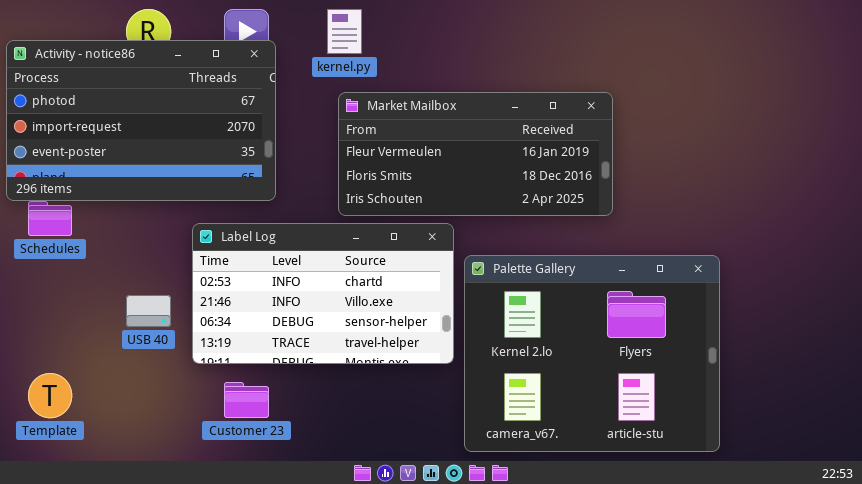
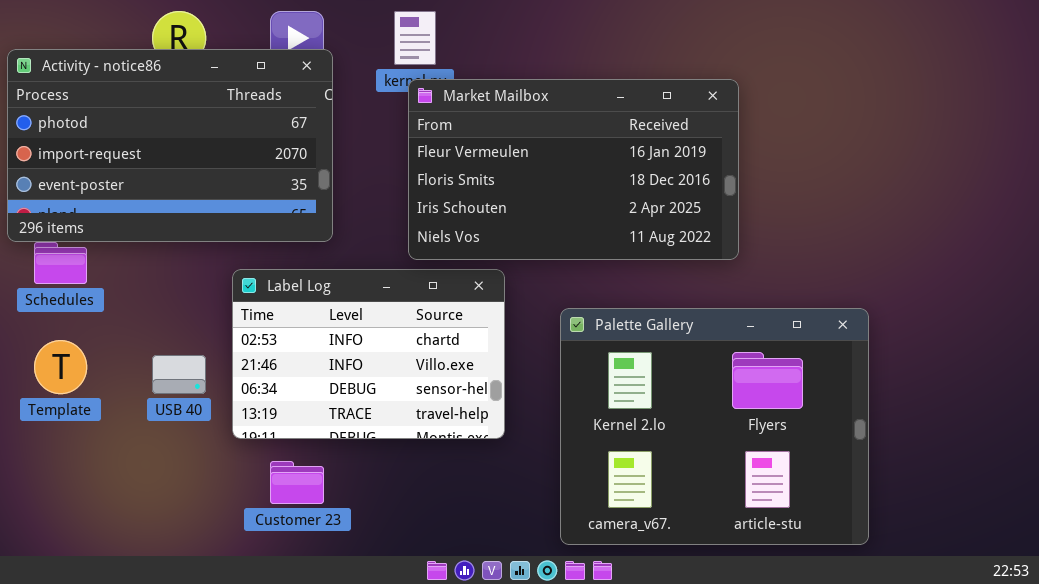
Market Mailbox: [338,92,613,216] -> [408,79,739,260], resized
Label Log: [192,223,454,364] -> [232,269,505,439], resized
Template: [28,373,72,418] -> [34,340,87,394], moved

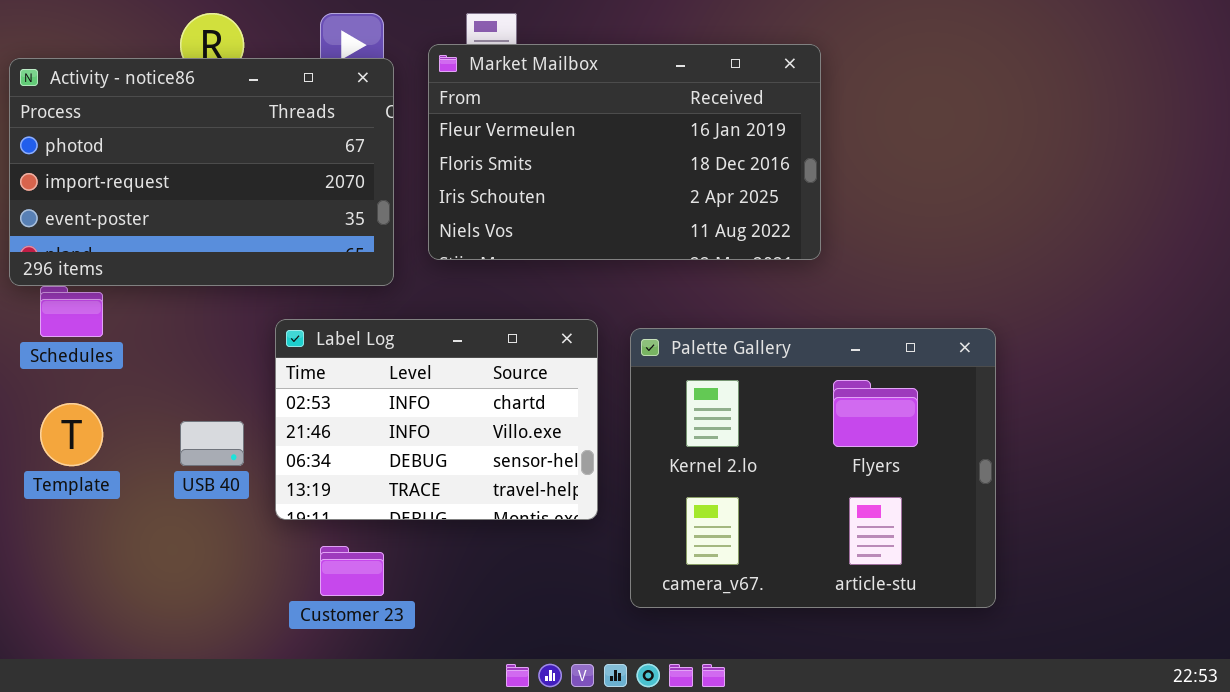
Market Mailbox: [408,79,739,260] -> [428,44,821,260], moved
Palette Gallery: [560,308,869,545] -> [630,328,996,608], moved

